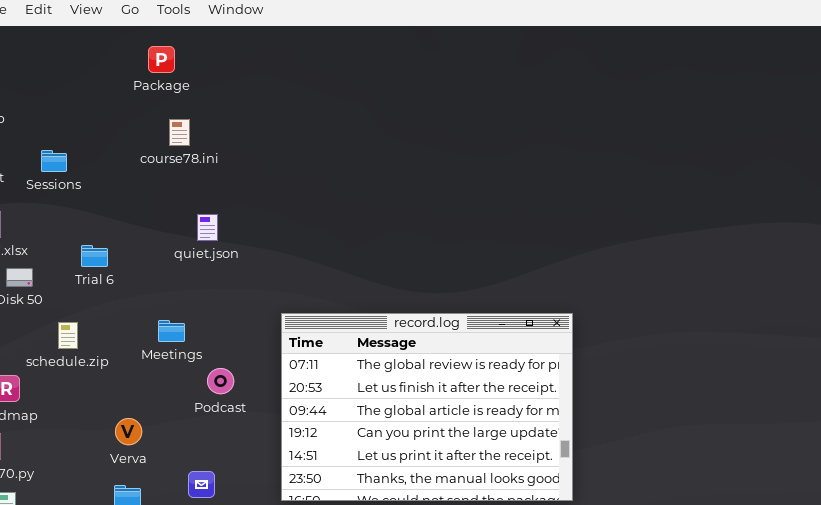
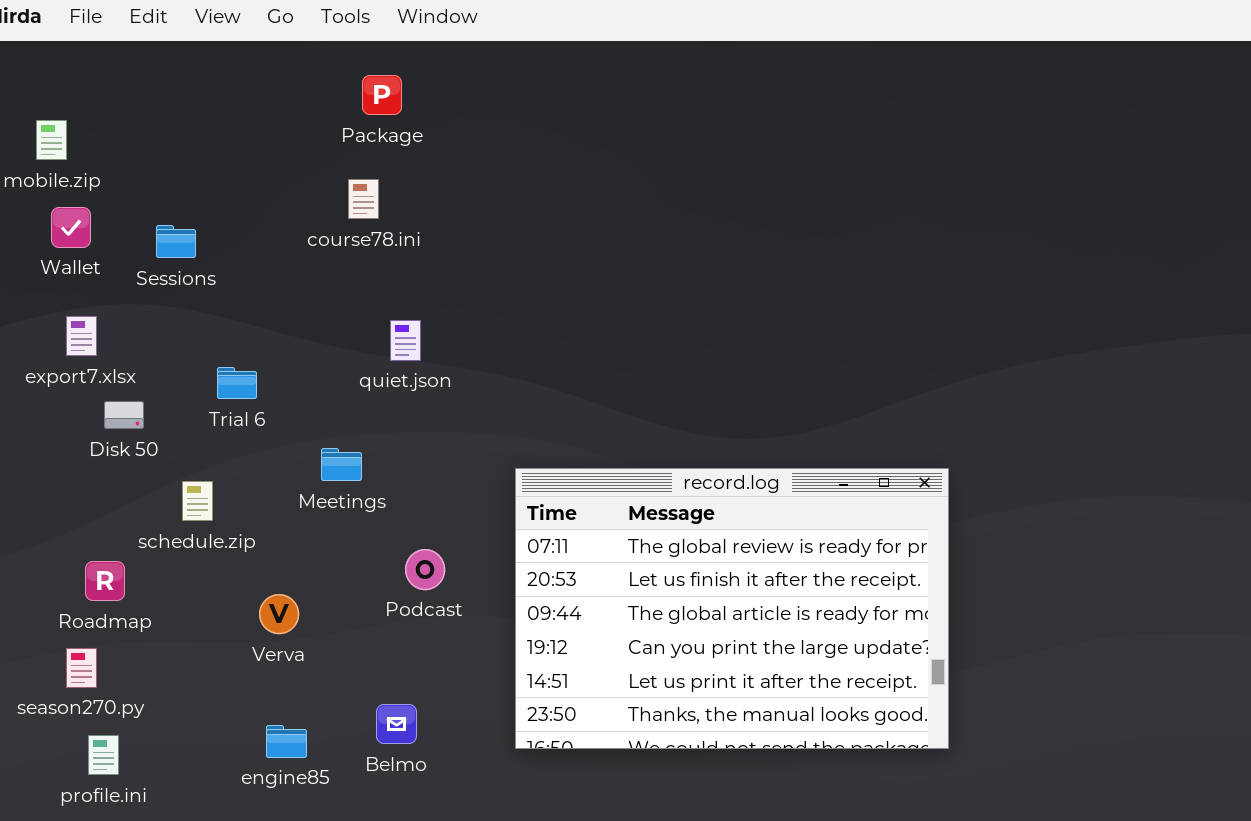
Package: [148,46,175,73] -> [362,75,402,115], moved
Meetings: [158,320,185,342] -> [321,448,362,481], moved
Verva: [115,418,142,445] -> [259,594,299,634], moved

